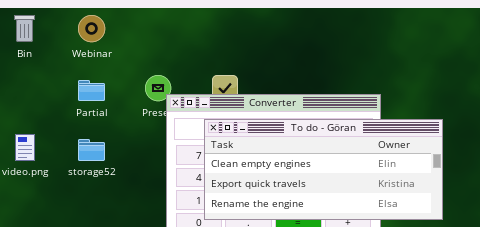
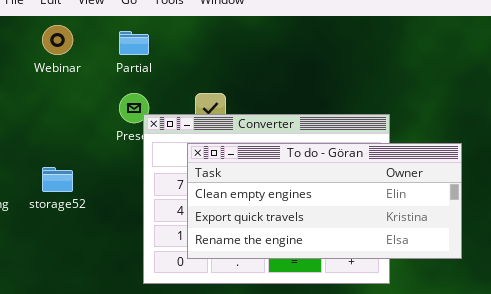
Partial: [78,80,105,101] -> [119,31,149,55], moved

